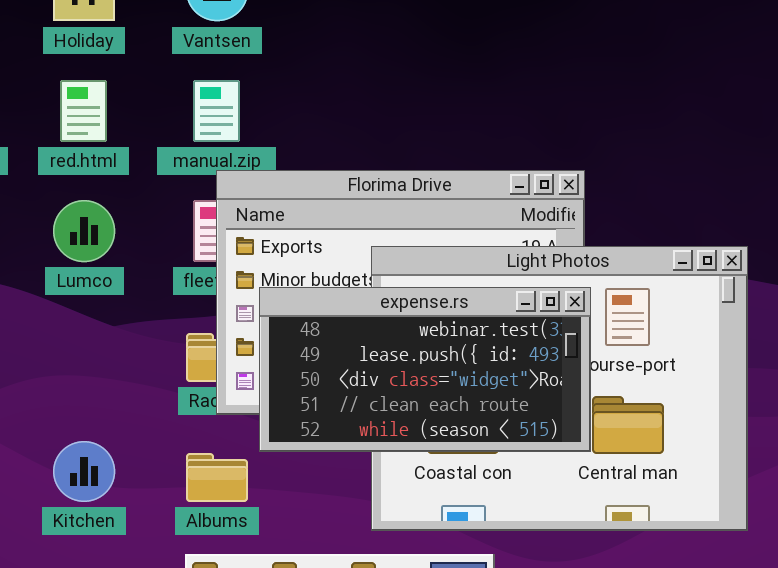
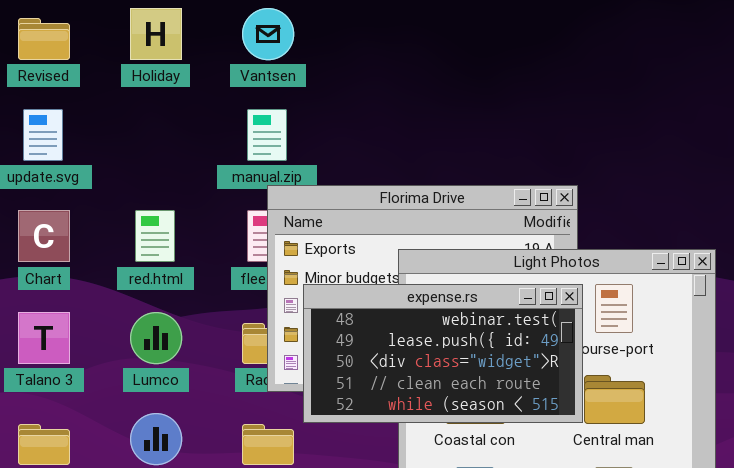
red.html: [60,80,107,142] -> [135,210,175,262], moved
Lumco: [53,200,115,262] -> [130,312,182,364], moved

